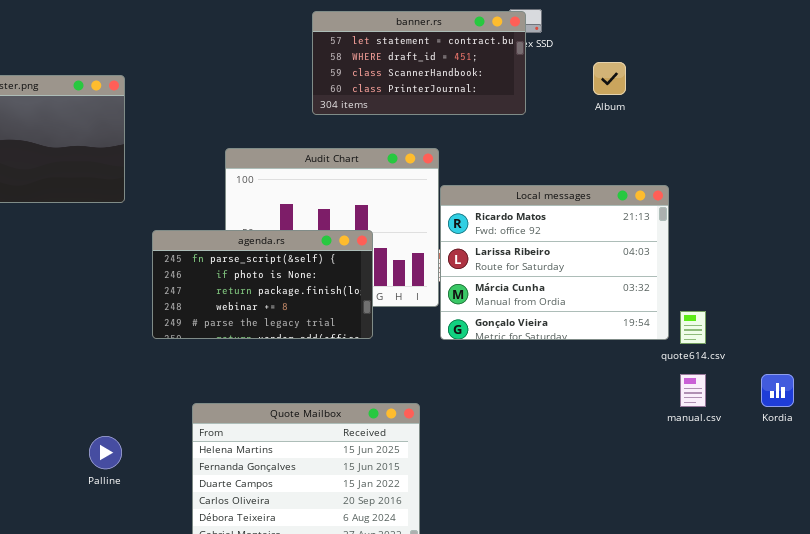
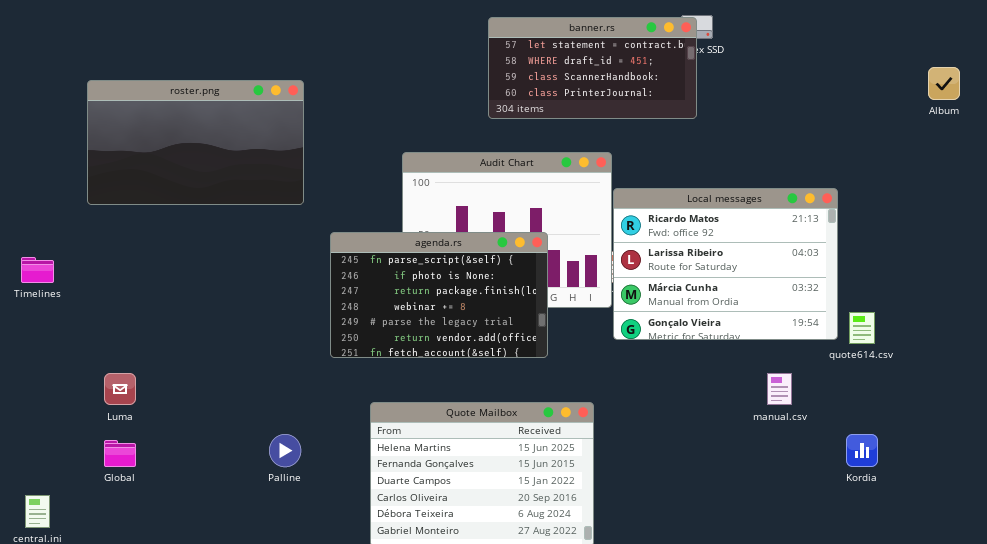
Album: [593,62,626,95] -> [928,67,960,100], moved
agenda.rs: [152,230,373,339] -> [330,232,548,358], resized
manual.csv: [680,374,706,407] -> [767,373,792,405], moved
Kordia: [761,374,794,407] -> [846,434,878,467], moved

